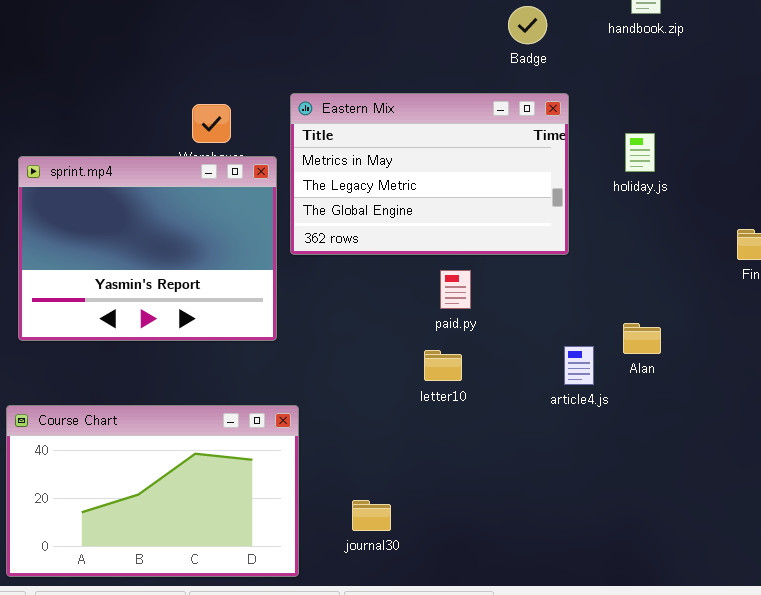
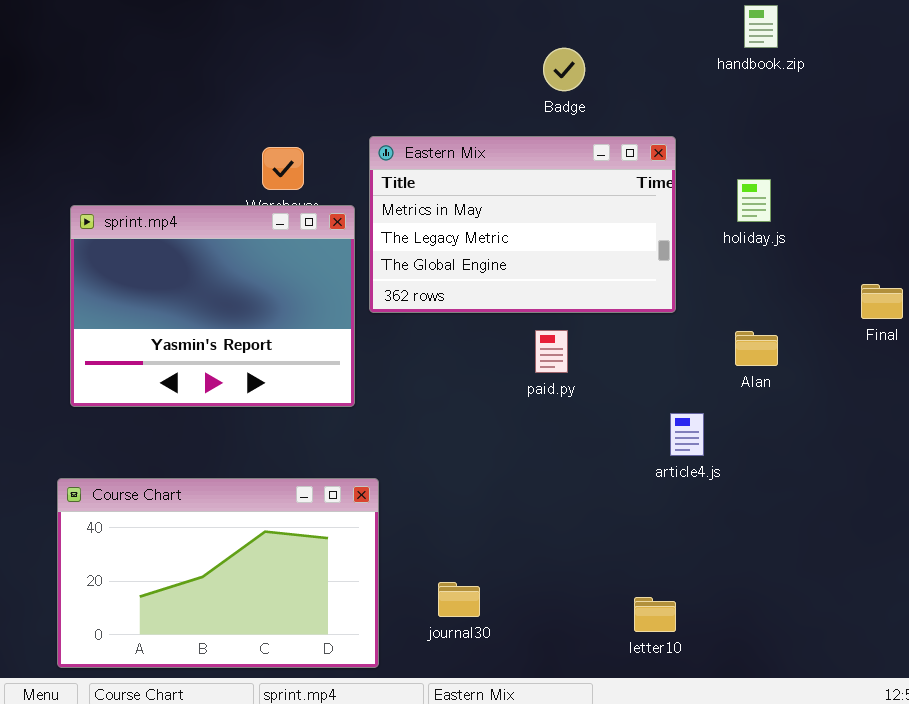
Badge: [508,6,547,44] -> [543,48,585,91], moved
Alan: [623,323,661,354] -> [735,331,778,366], moved
letter10: [424,350,462,381] -> [634,597,676,632], moved

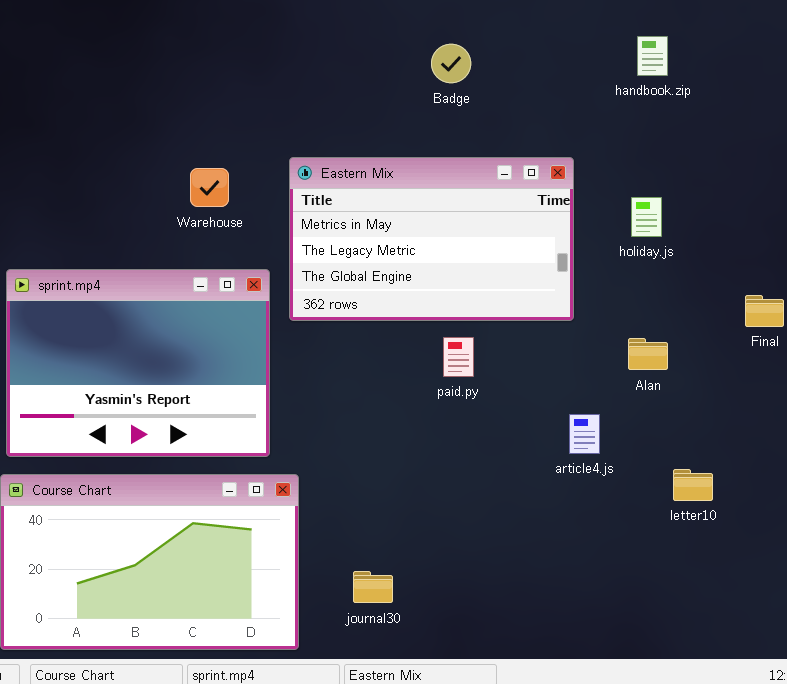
Badge: [543,48,585,91] -> [431,44,471,83], moved
sprint.mp4: [70,205,355,407] -> [6,269,270,457], moved
letter10: [634,597,676,632] -> [673,469,713,501], moved

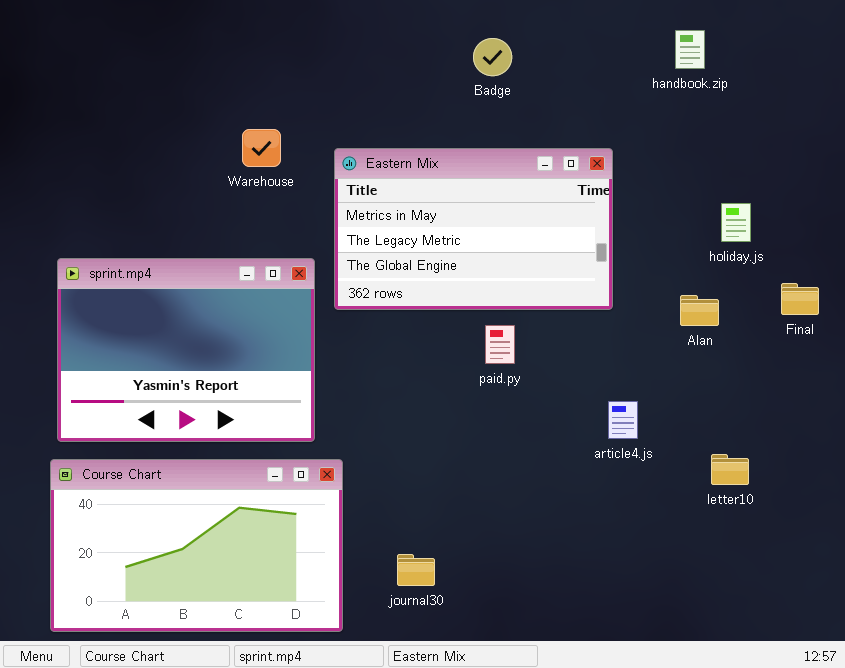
Warehouse: [190,168,229,207] -> [242,129,281,167], moved
holiday.js: [631,197,662,237] -> [721,203,751,242], moved
Alan: [628,338,668,370] -> [680,295,719,326], moved

